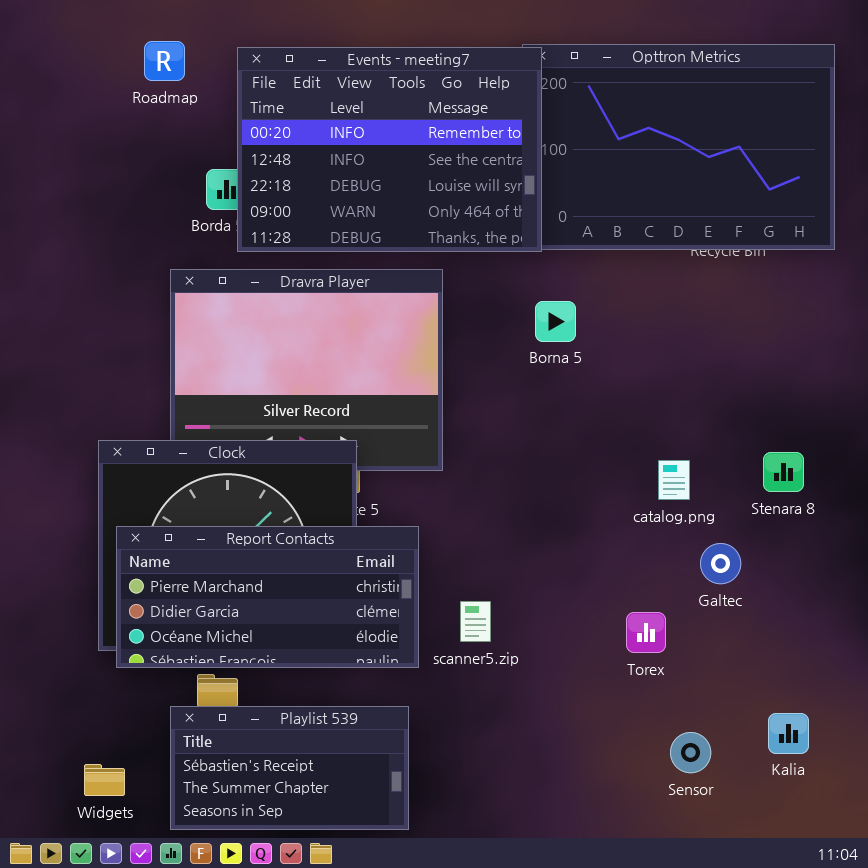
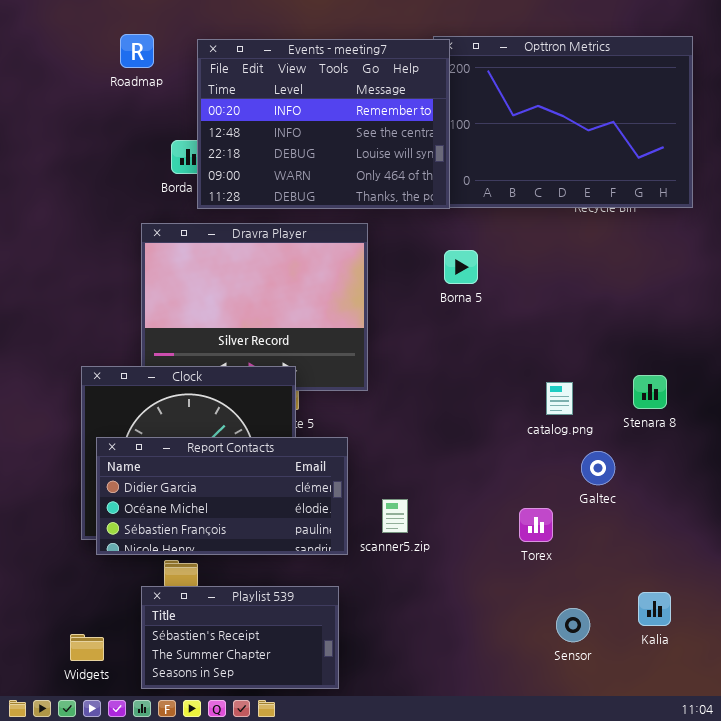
Report Contacts: [116,526,419,668] -> [96,437,348,555], scrolled down 1 row

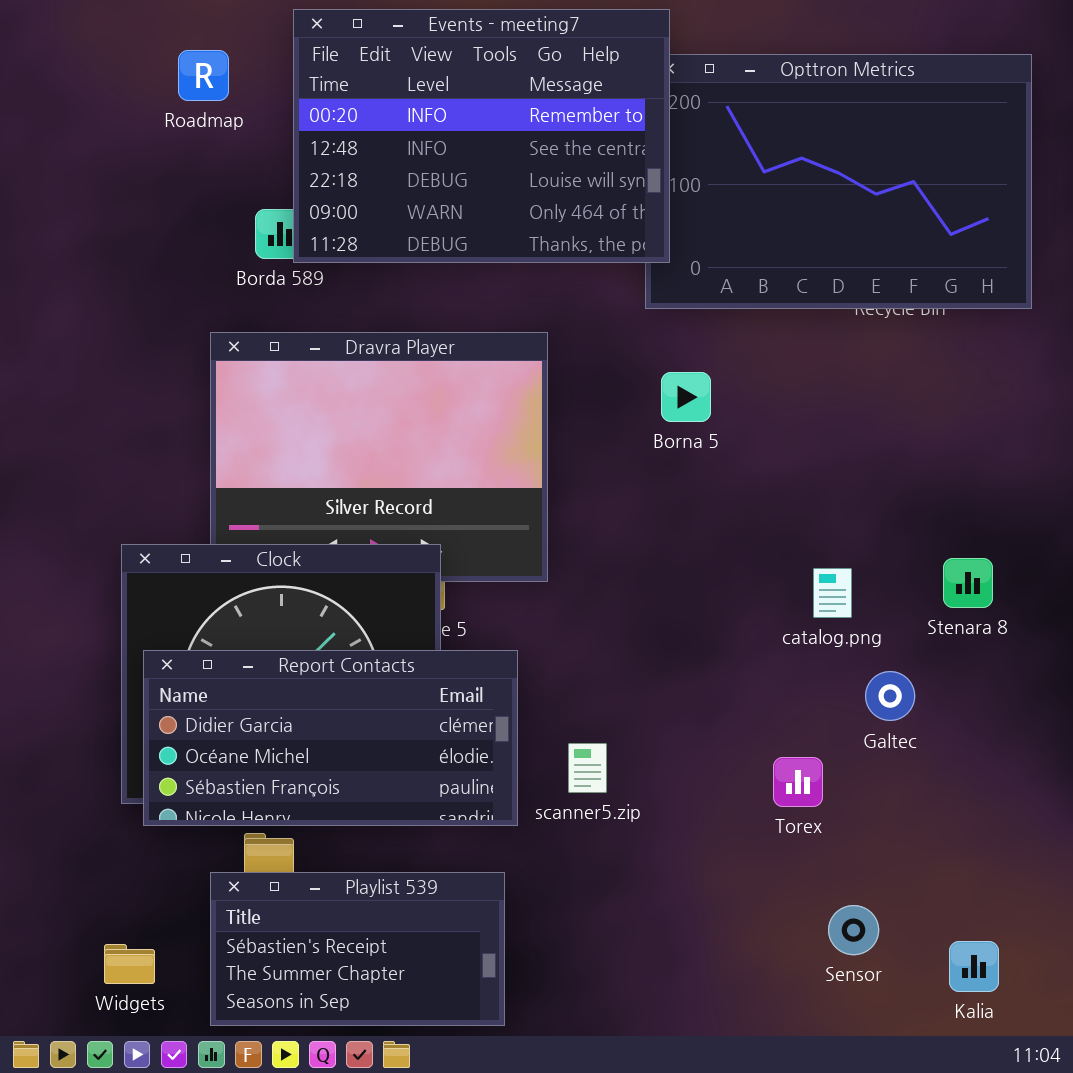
Events - meeting7: [197,39,450,209] -> [293,9,670,263], moved
Kalia: [638,592,671,626] -> [949,941,999,992], moved

